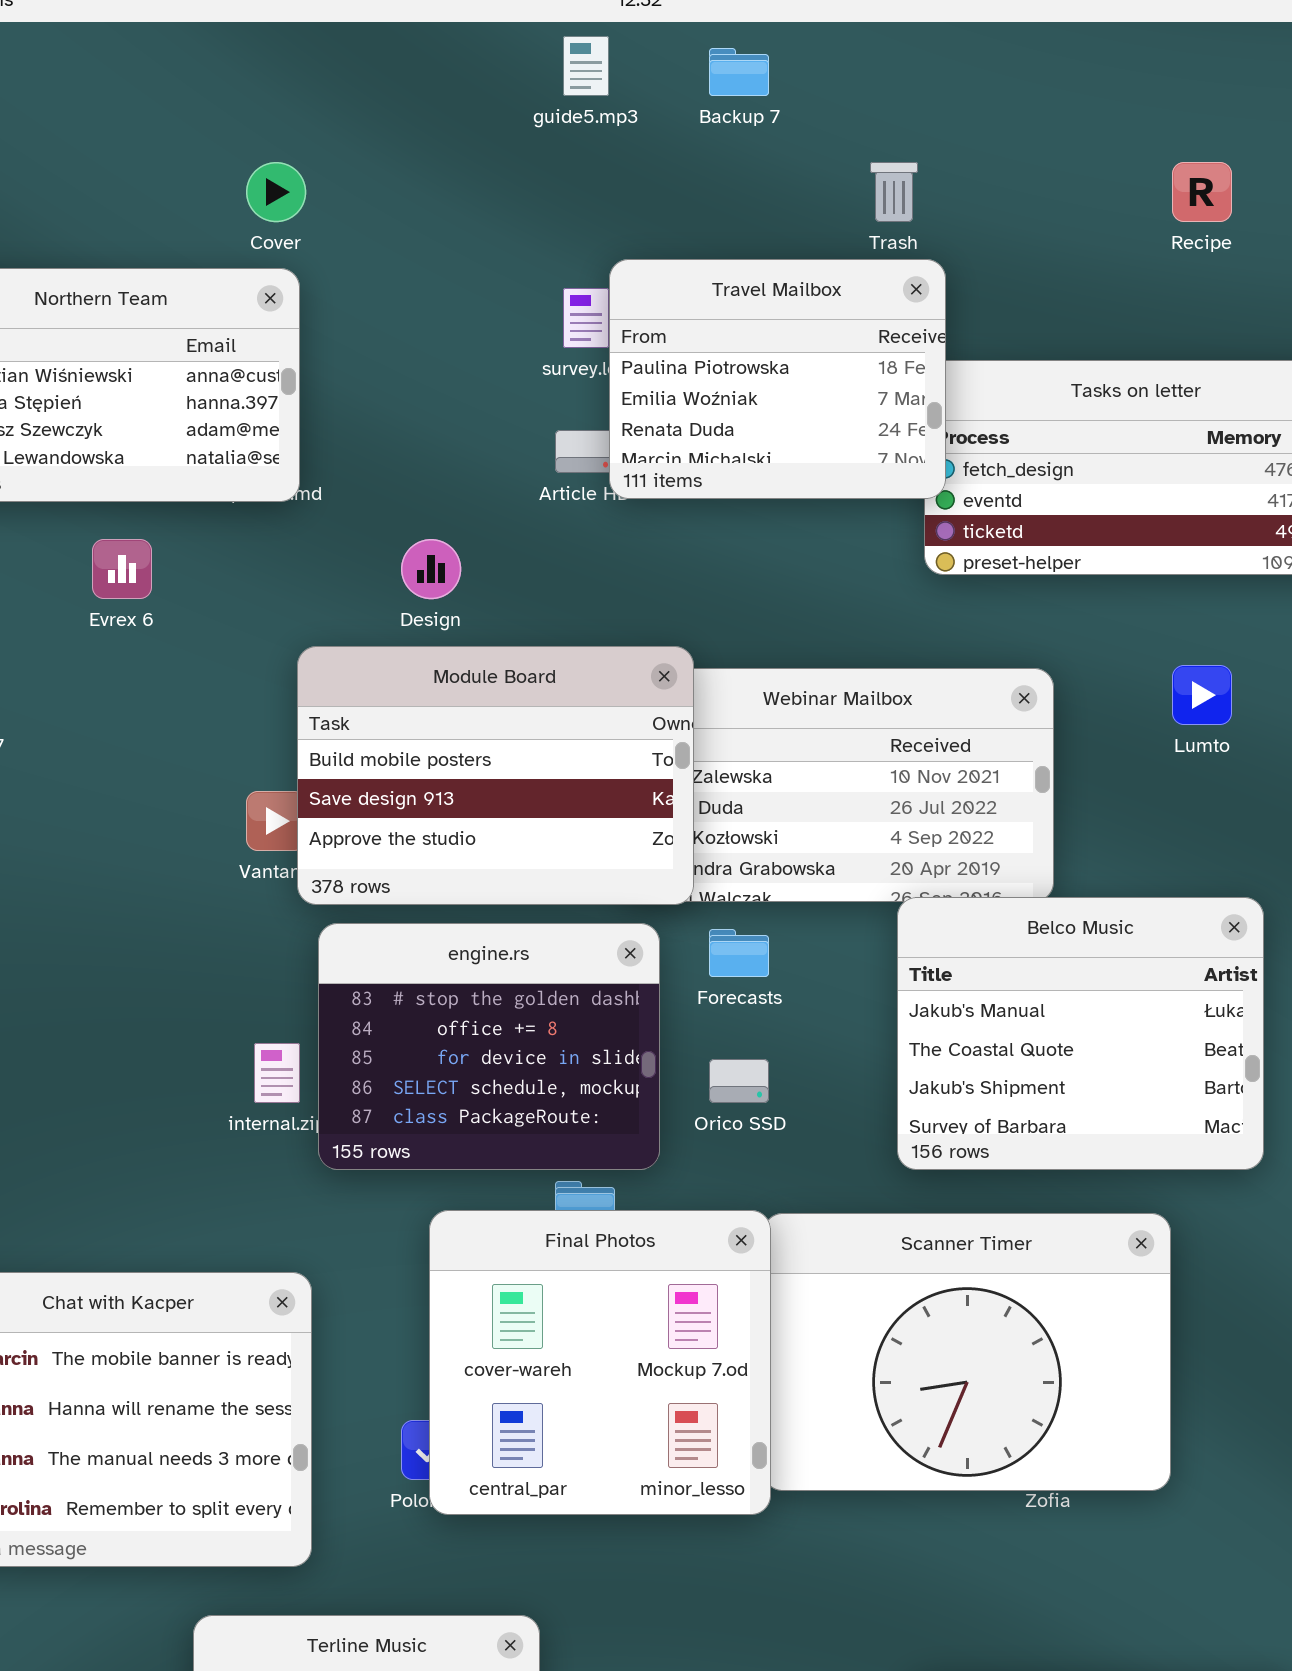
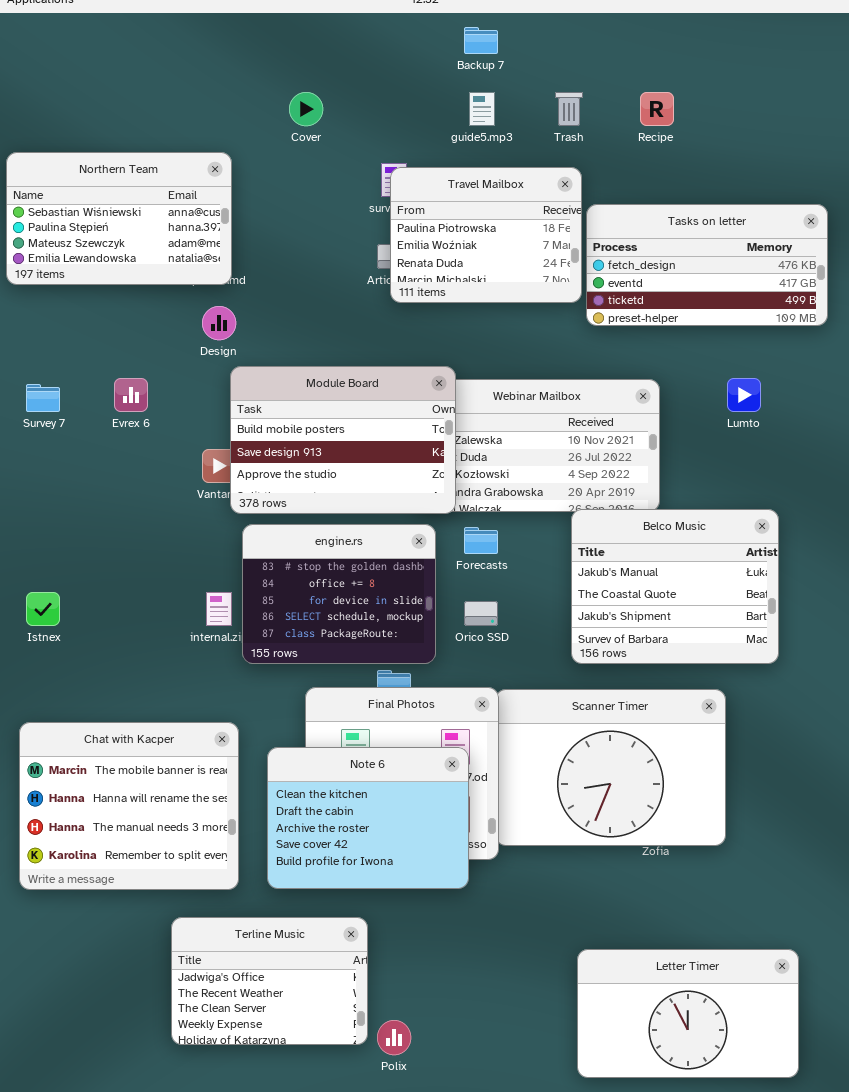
guide5.mp3: [563,36,609,96] -> [469,92,495,126], moved
Cover: [246,162,306,222] -> [289,92,323,126], moved
Recipe: [1172,162,1232,222] -> [640,92,674,126], moved
Travel Mailbox: [609,259,946,499] -> [390,167,582,303], moved
Evrex 6: [92,539,152,599] -> [114,378,148,412], moved
Design: [401,539,461,599] -> [202,306,236,340], moved
Note 6: none -> [267,747,469,889], opened

